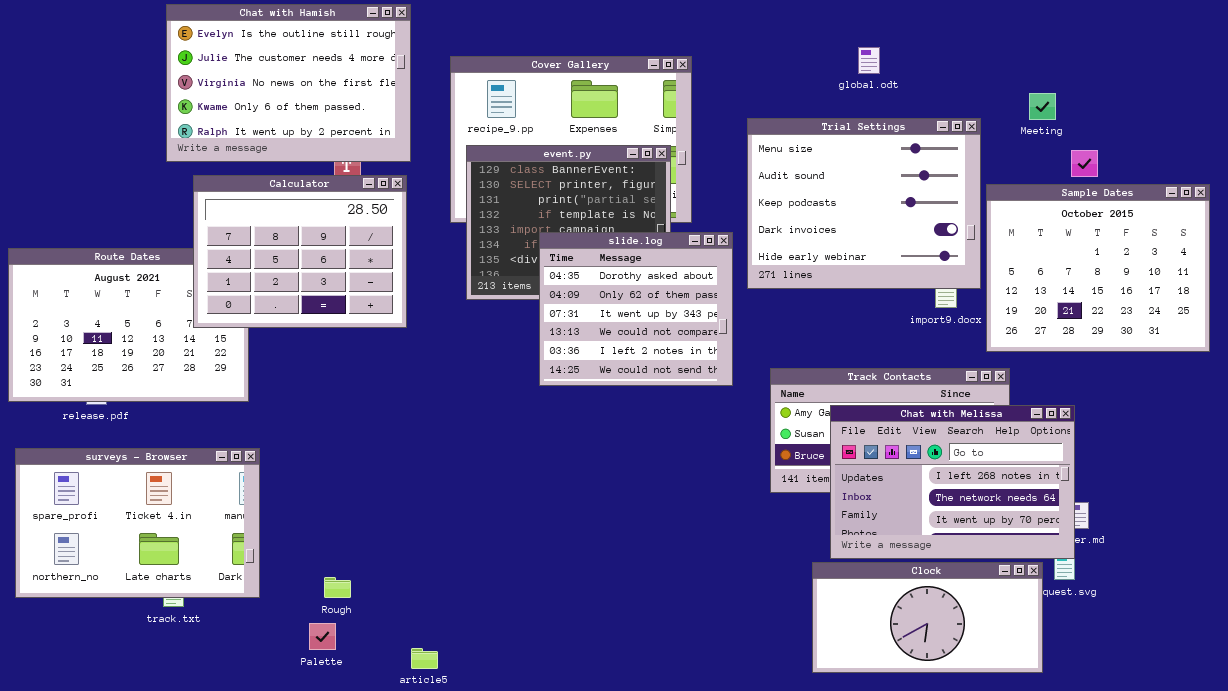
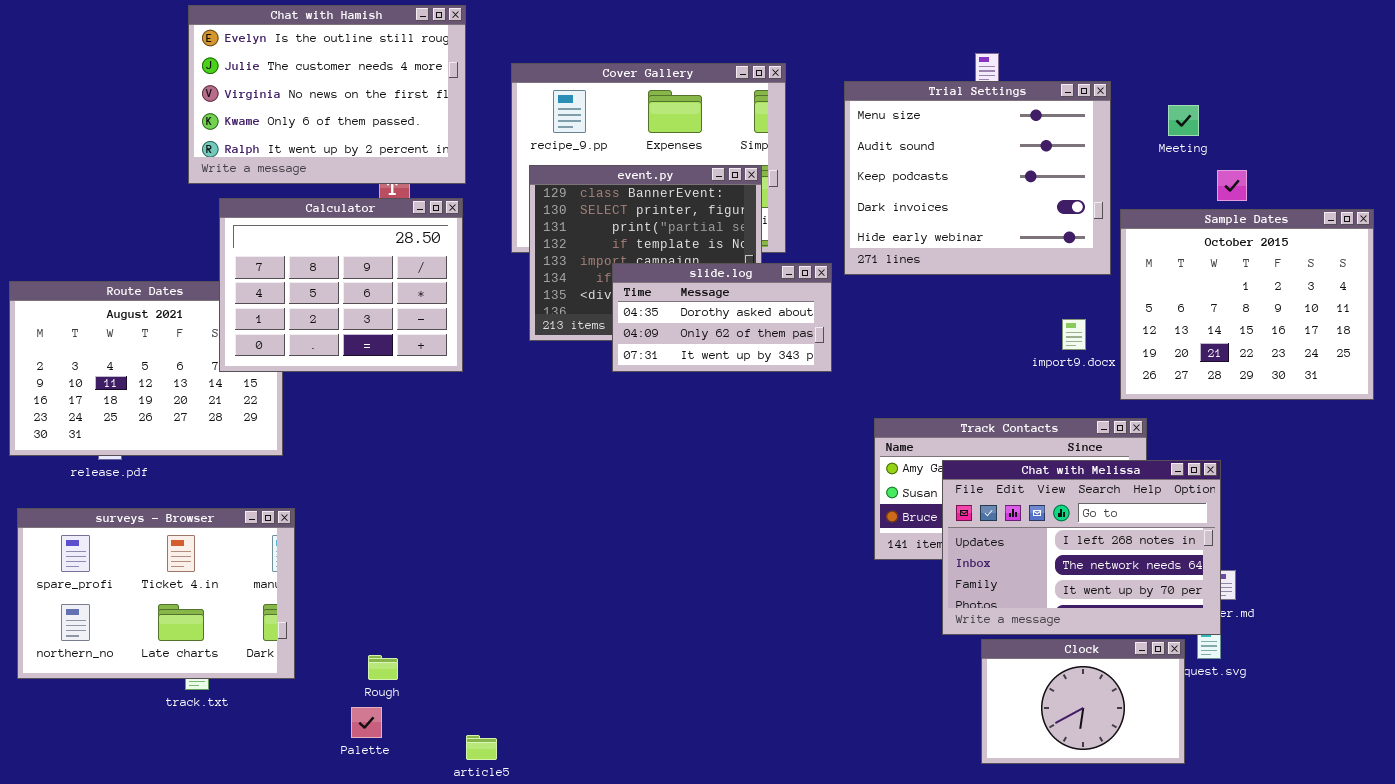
Trial Settings: [747,118,981,289] -> [844,81,1111,275], moved
slide.log: [539,232,733,386] -> [612,263,832,372], resized
Clock: [812,562,1043,673] -> [981,639,1185,764], resized

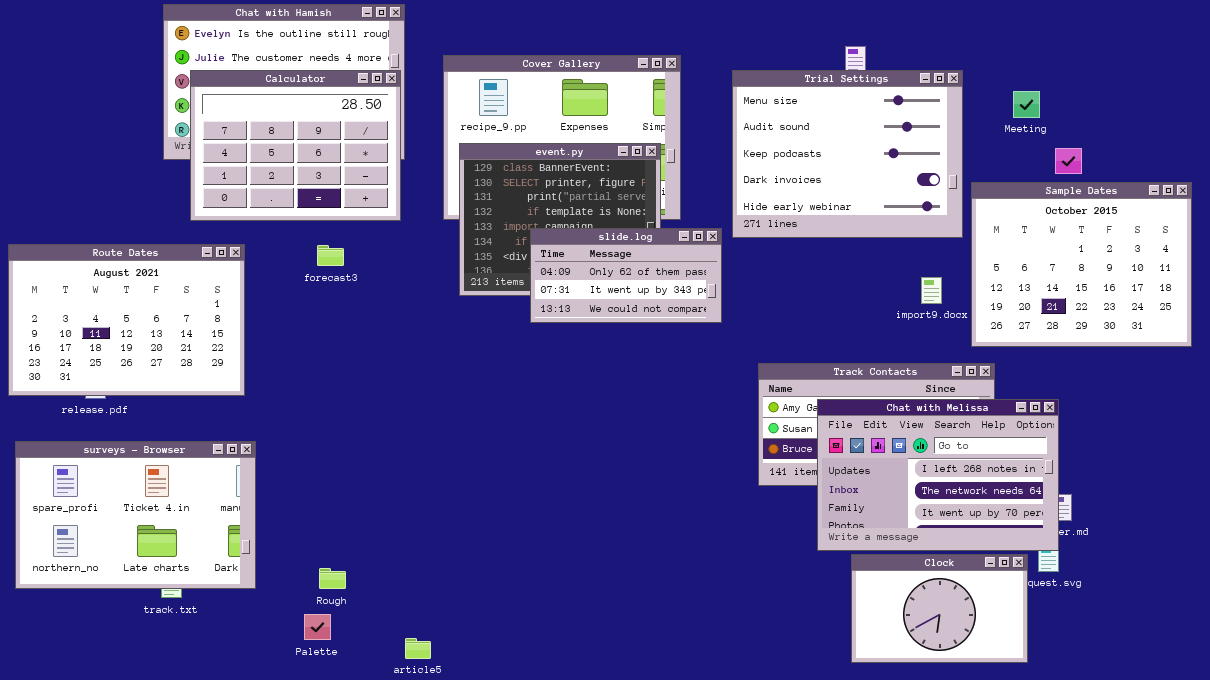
Calculator: [219,198,463,372] -> [190,70,401,221], moved
slide.log: [612,263,832,372] -> [530,228,722,323], scrolled down 1 row

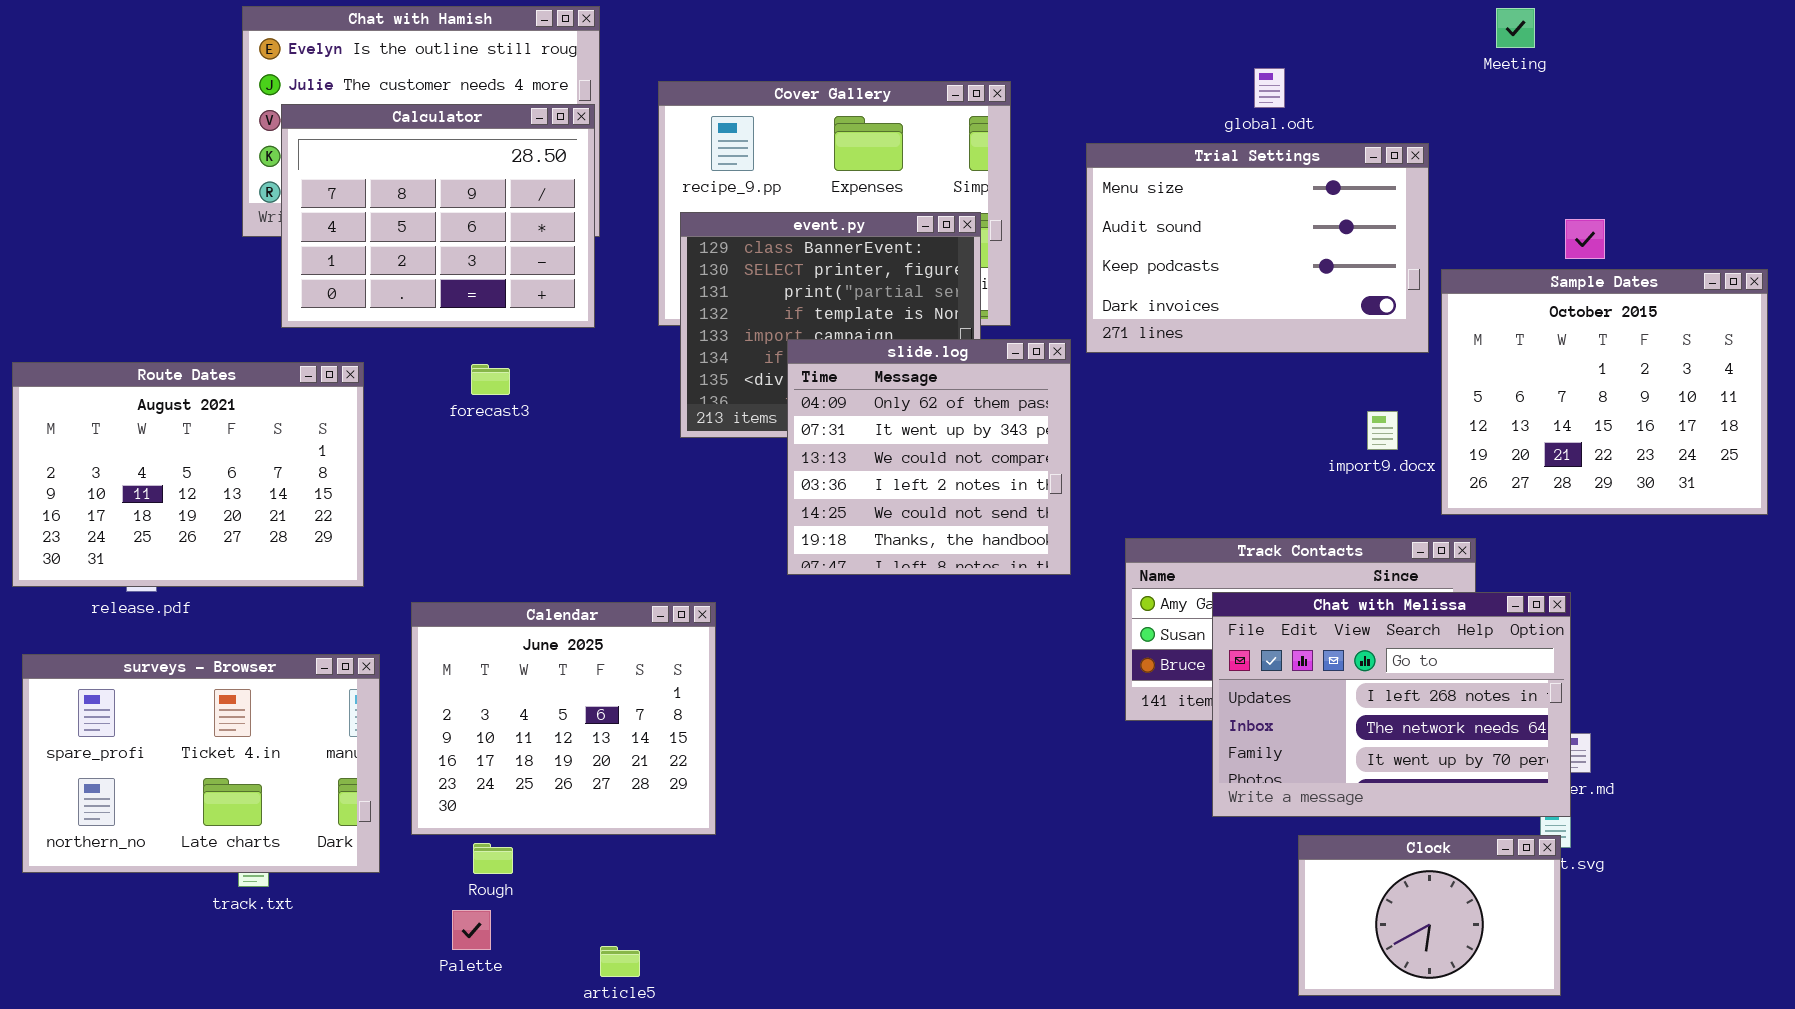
Trial Settings: [732,70,963,238] -> [1086,143,1429,353], resized
Meeting: [1013,91,1040,118] -> [1496,8,1535,48], moved
slide.log: [530,228,722,323] -> [787,339,1071,575], resized
Calendar: none -> [411,602,716,835], opened
Clock: [851,554,1028,663] -> [1298,835,1561,996], moved

